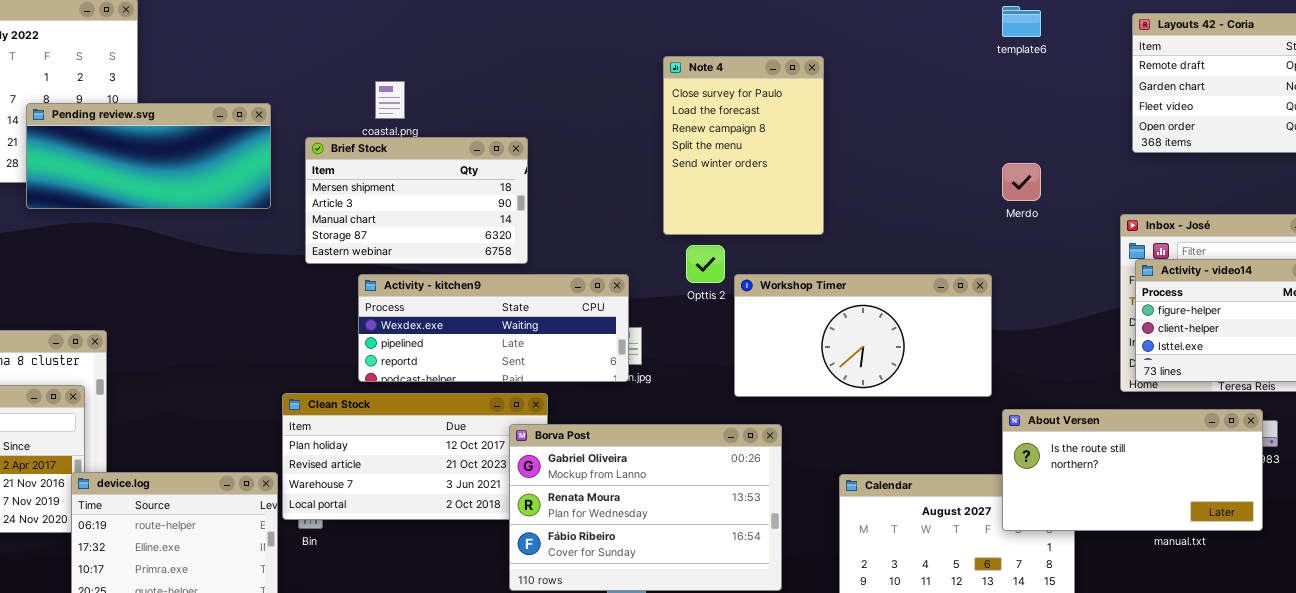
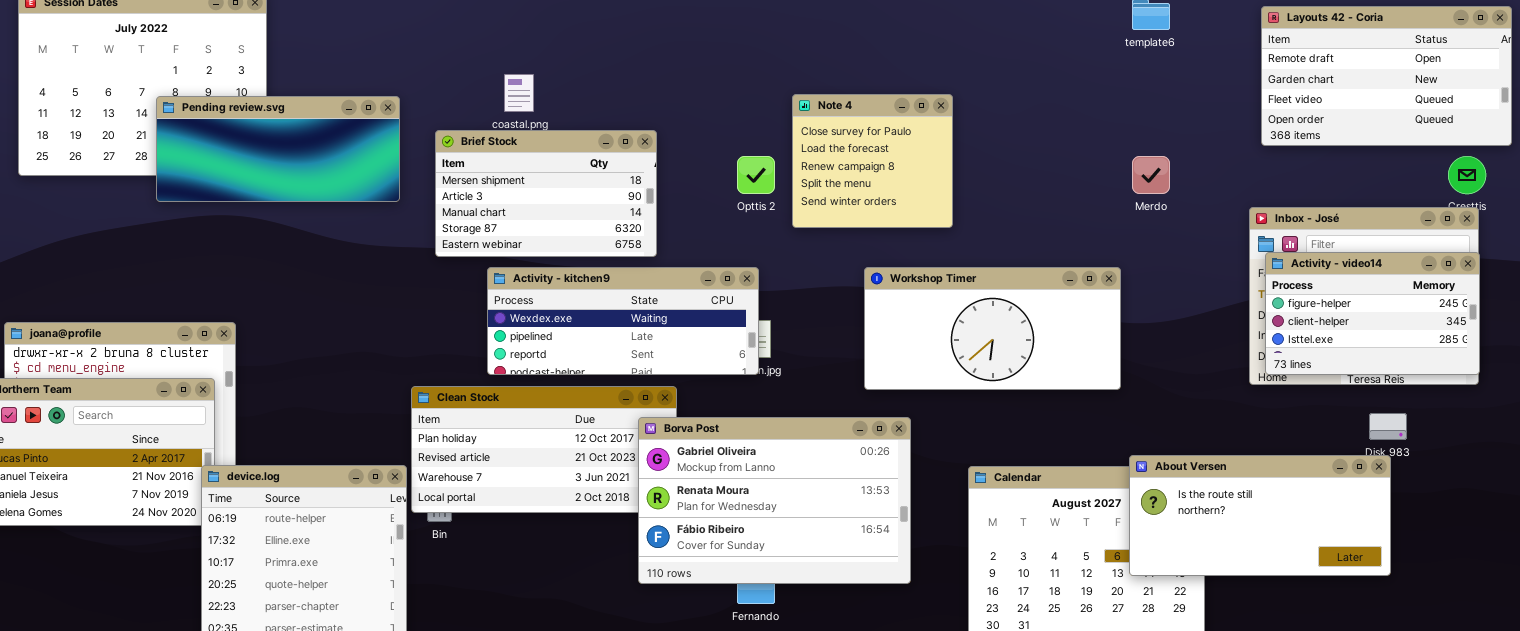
Note 4: [663,56,824,235] -> [792,94,953,228], resized
Opttis 2: [686,245,725,283] -> [737,156,775,194], moved
About Versen: [1002,409,1263,531] -> [1129,455,1391,576], moved

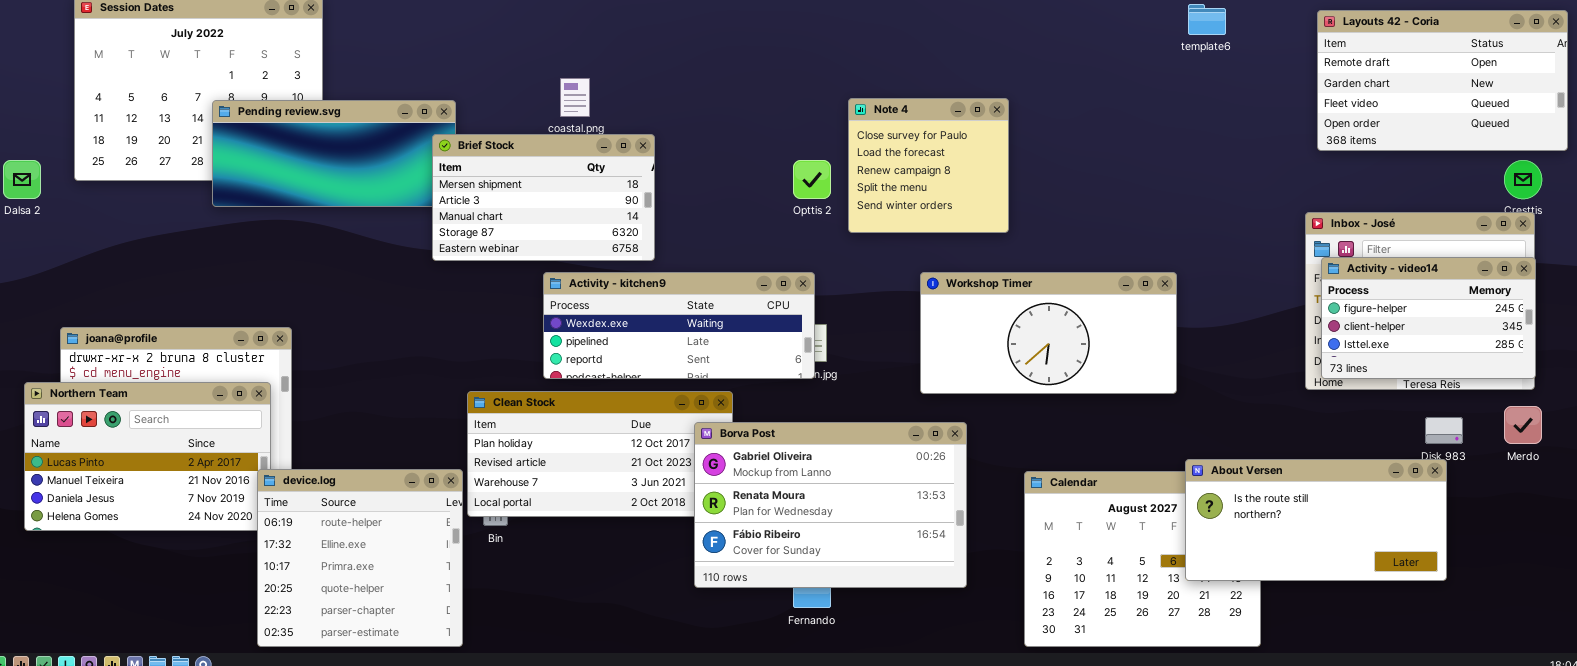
Brief Stock: [435,130,657,257] -> [432,134,655,261], moved
Merdo: [1132,156,1170,194] -> [1504,406,1542,444], moved

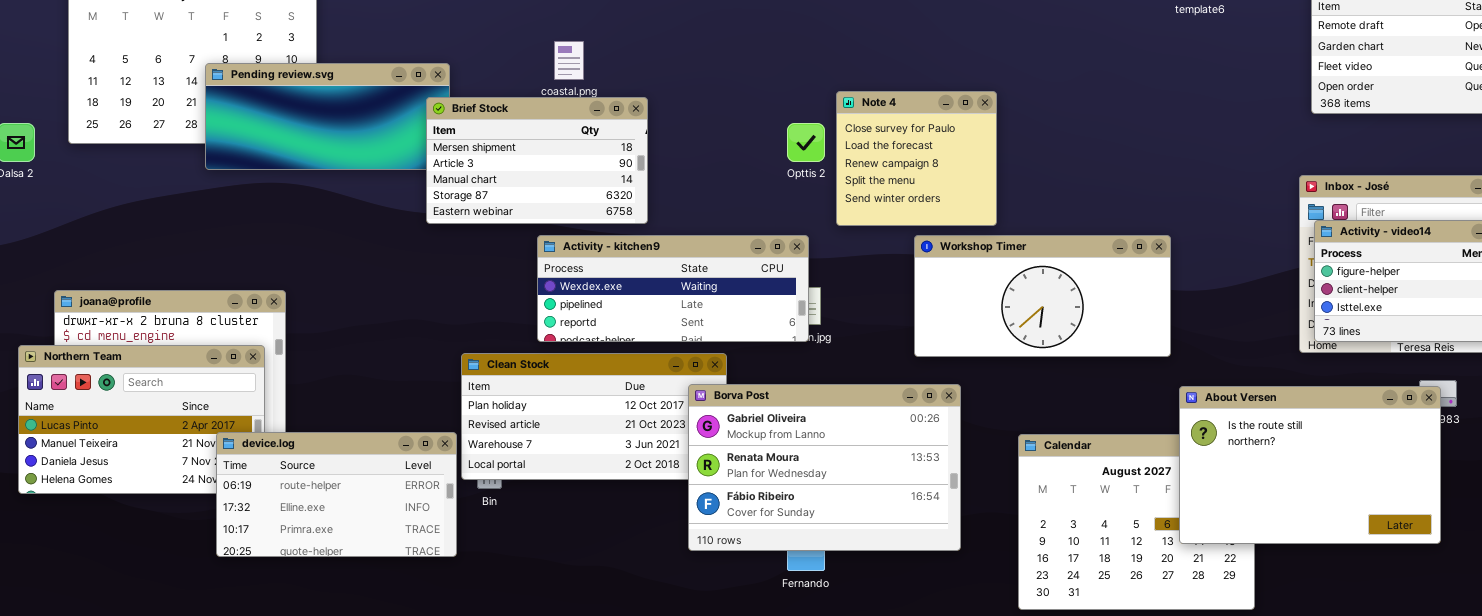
Note 4: [848,98,1009,233] -> [836,91,997,226], moved
About Versen: [1185,459,1447,581] -> [1179,386,1441,544], resized
device.log: [257,469,463,647] -> [216,432,457,557], resized

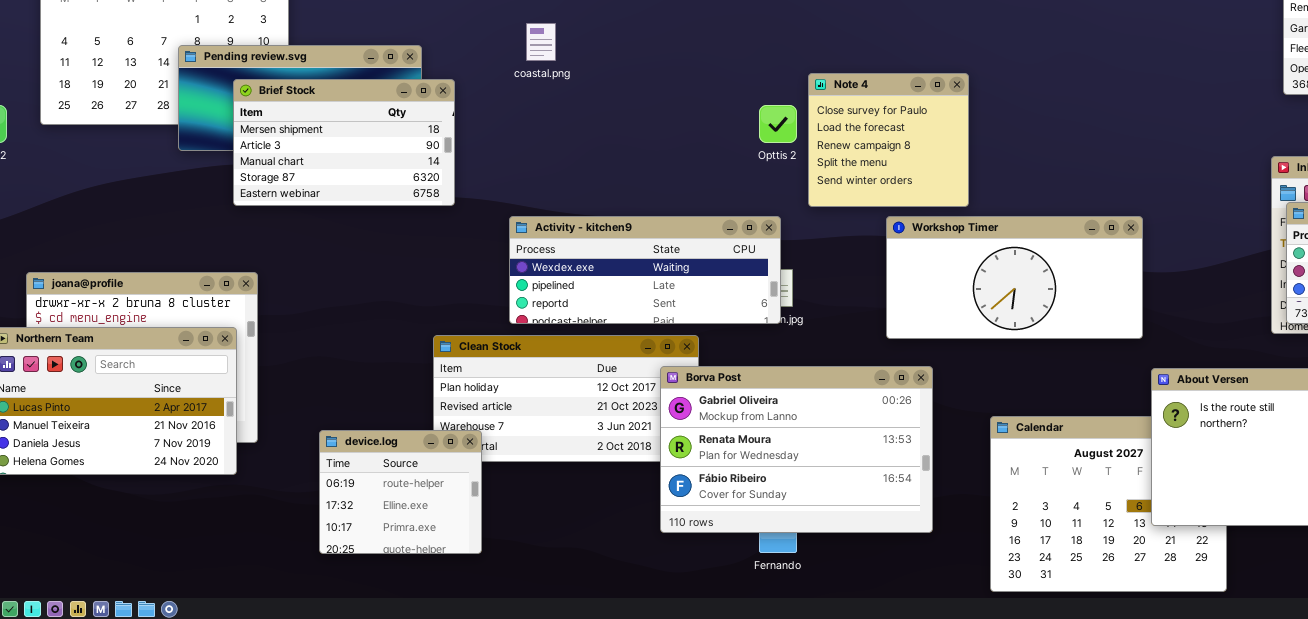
Brief Stock: [426,97,648,224] -> [233,79,455,206], moved
device.log: [216,432,457,557] -> [319,430,482,554], moved, resized

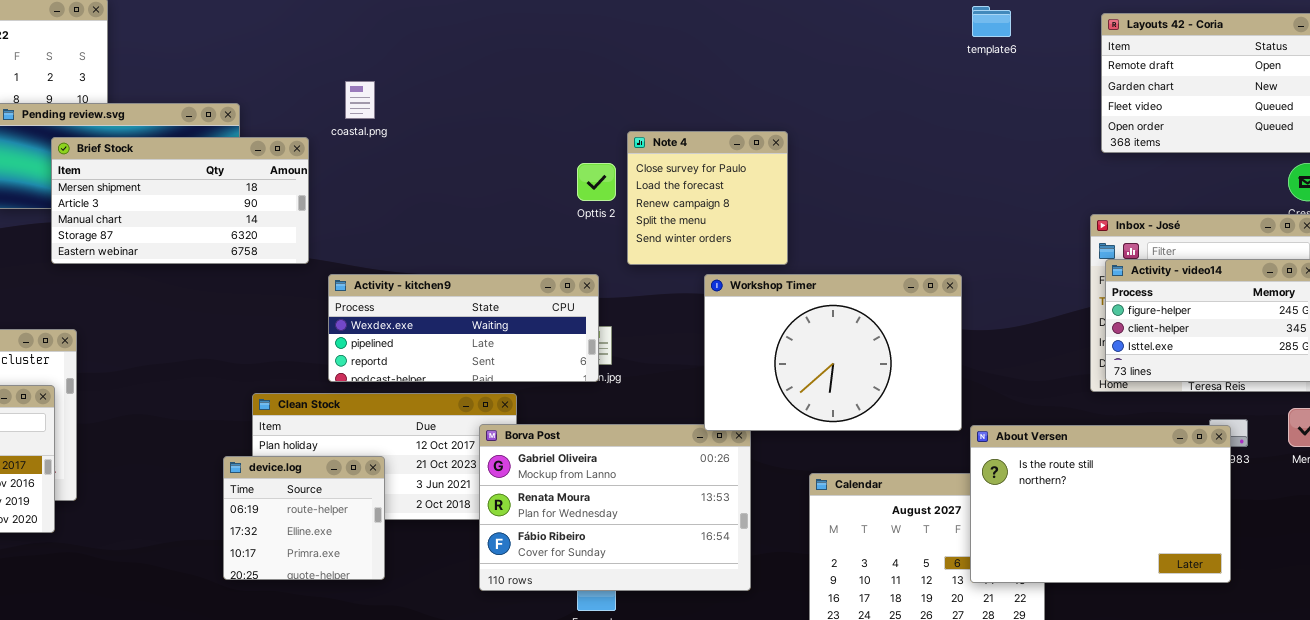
Brief Stock: [233,79,455,206] -> [51,137,309,264], resized
Workshop Timer: [886,216,1143,339] -> [704,274,962,431], resized
device.log: [319,430,482,554] -> [223,456,385,580], moved

